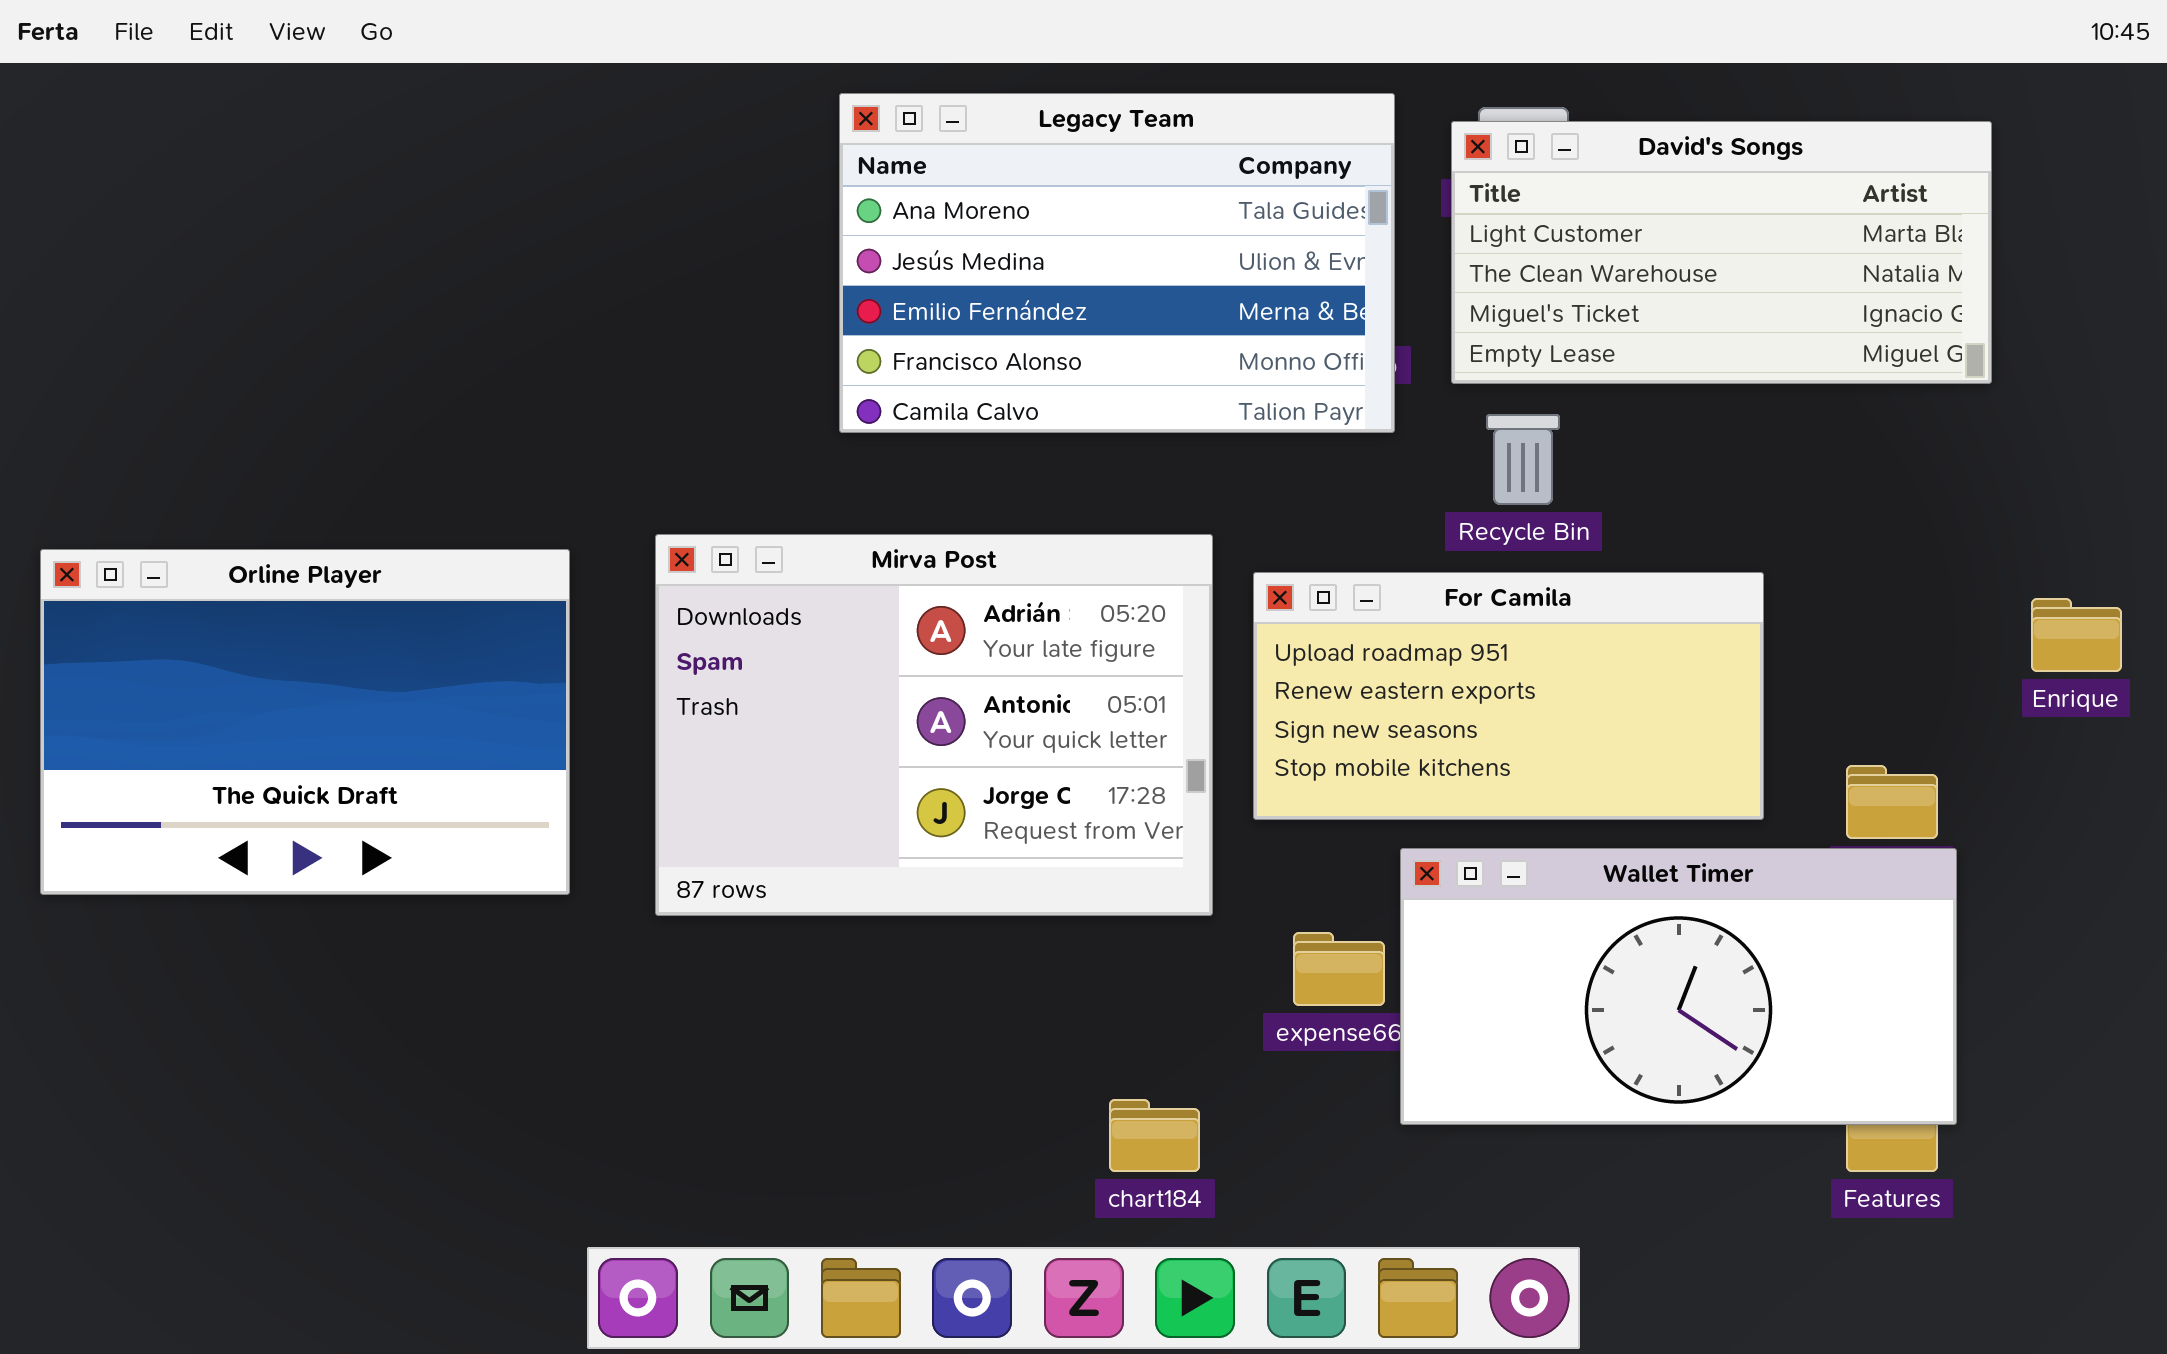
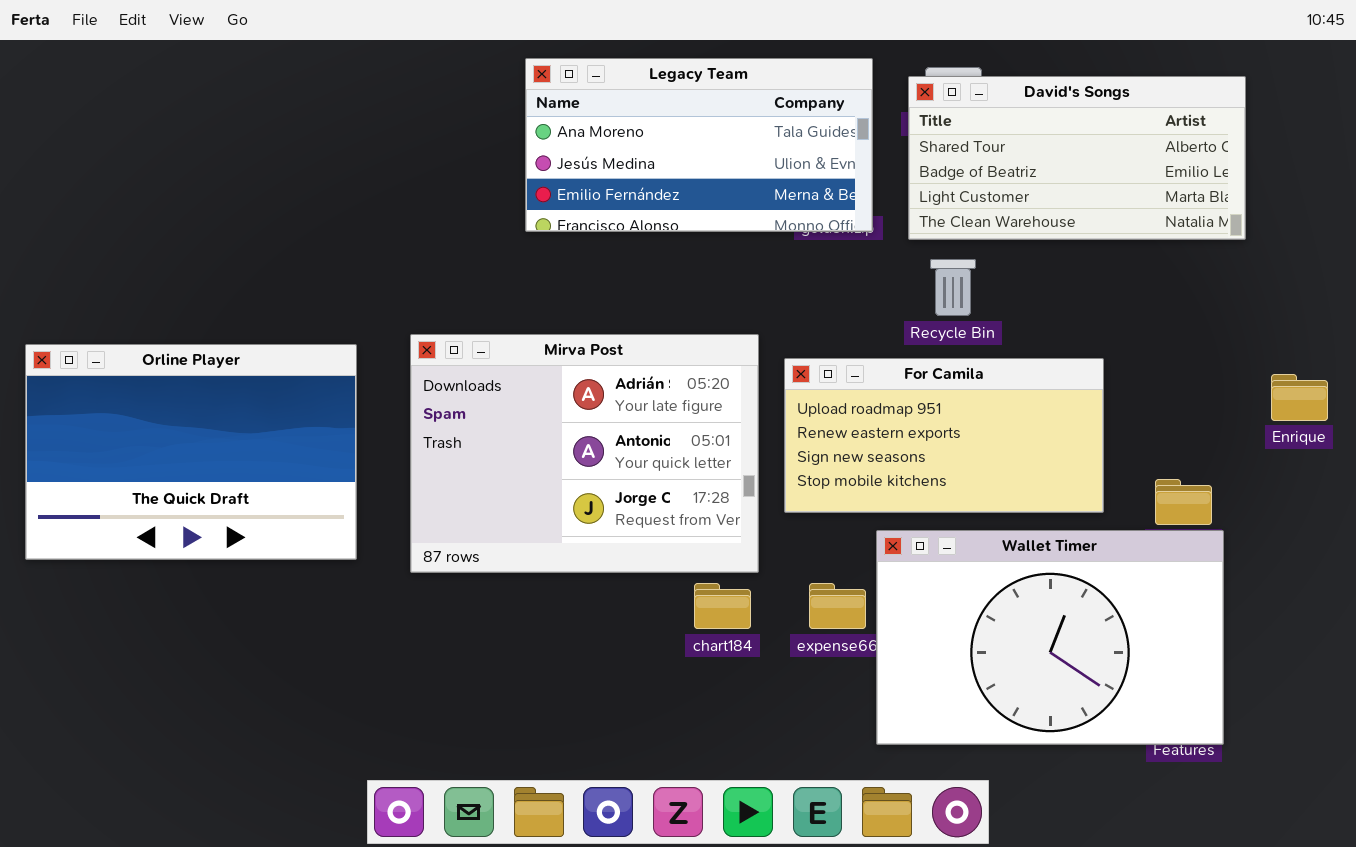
Legacy Team: [839,93,1395,433] -> [525,58,873,232], resized
David's Songs: [1451,121,1992,384] -> [908,76,1246,240], scrolled up 2 rows
Wallet Timer: [1400,848,1957,1125] -> [876,530,1224,745], resized
chart184: [1109,1099,1200,1172] -> [694,583,751,629], moved

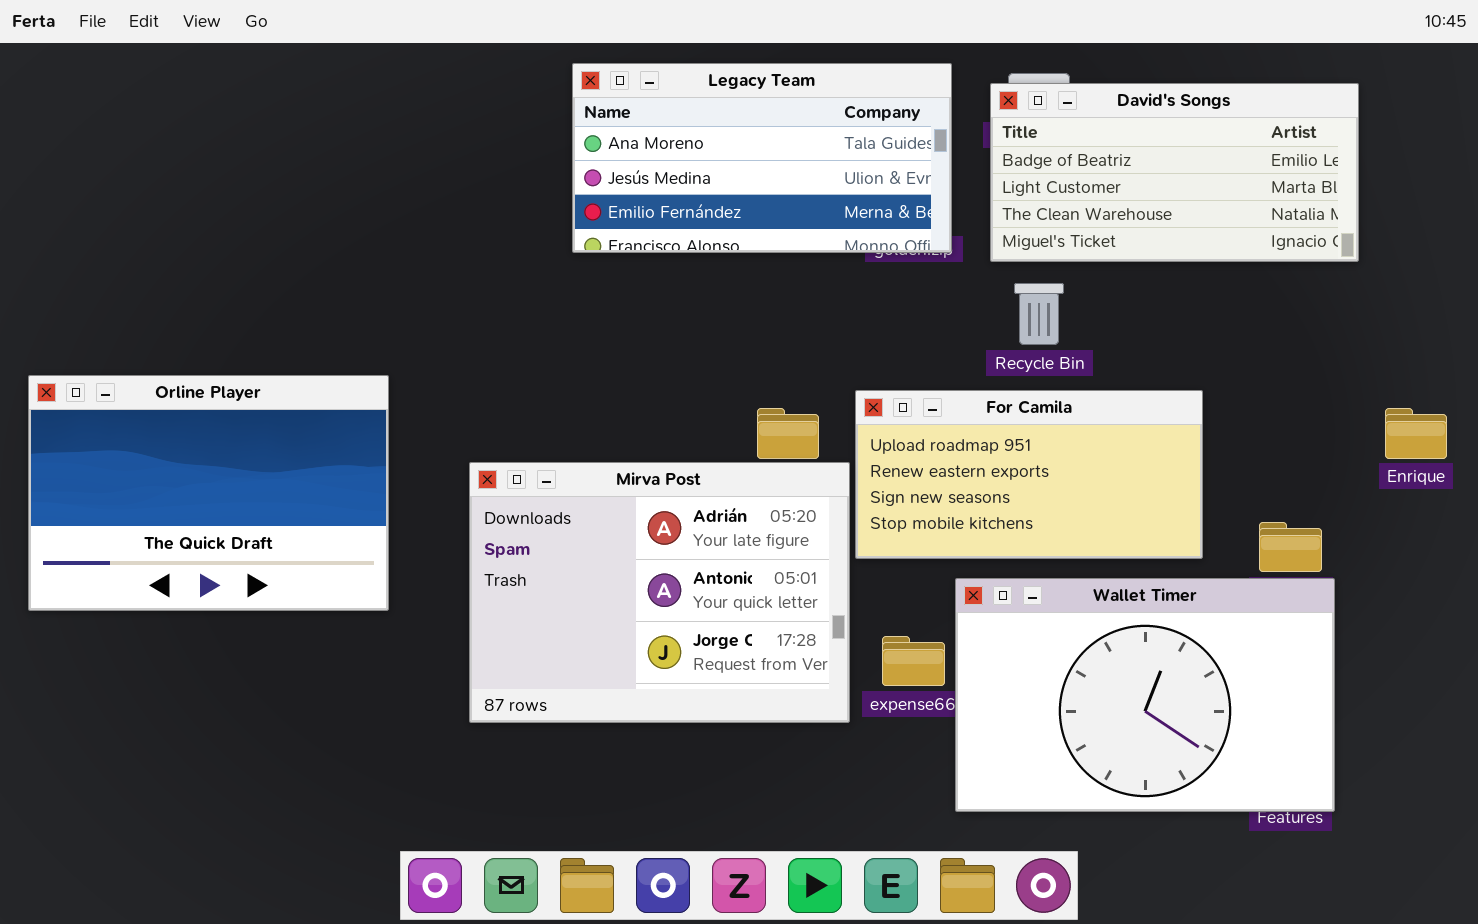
David's Songs: [908,76,1246,240] -> [990,83,1359,262], scrolled down 1 row
Mirva Post: [410,334,759,573] -> [469,462,850,723], moved

